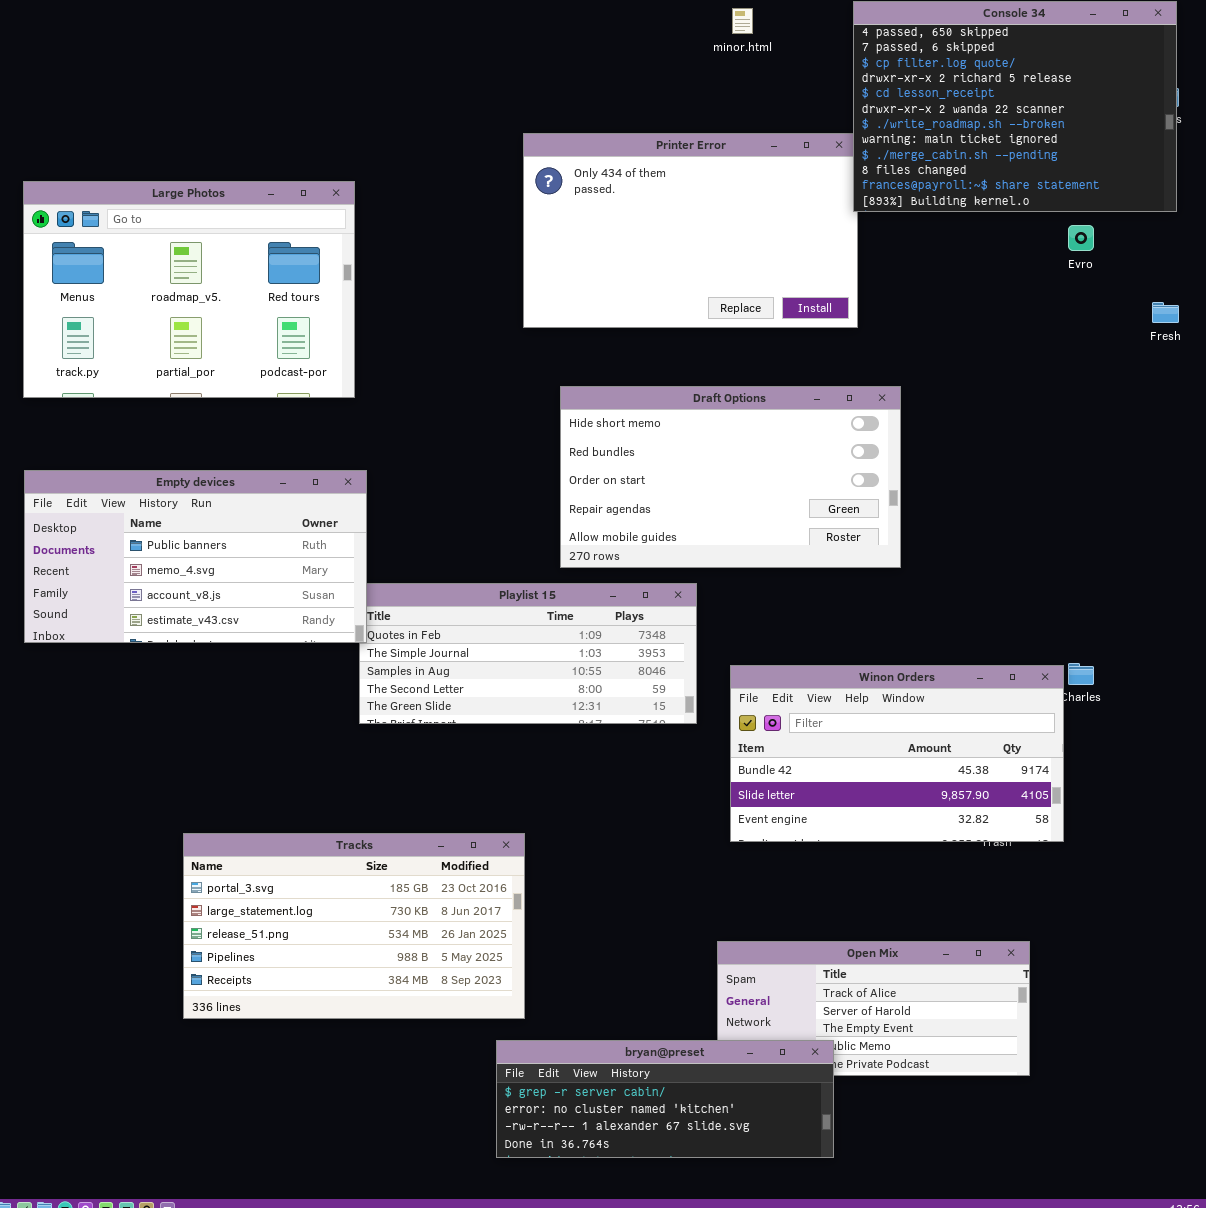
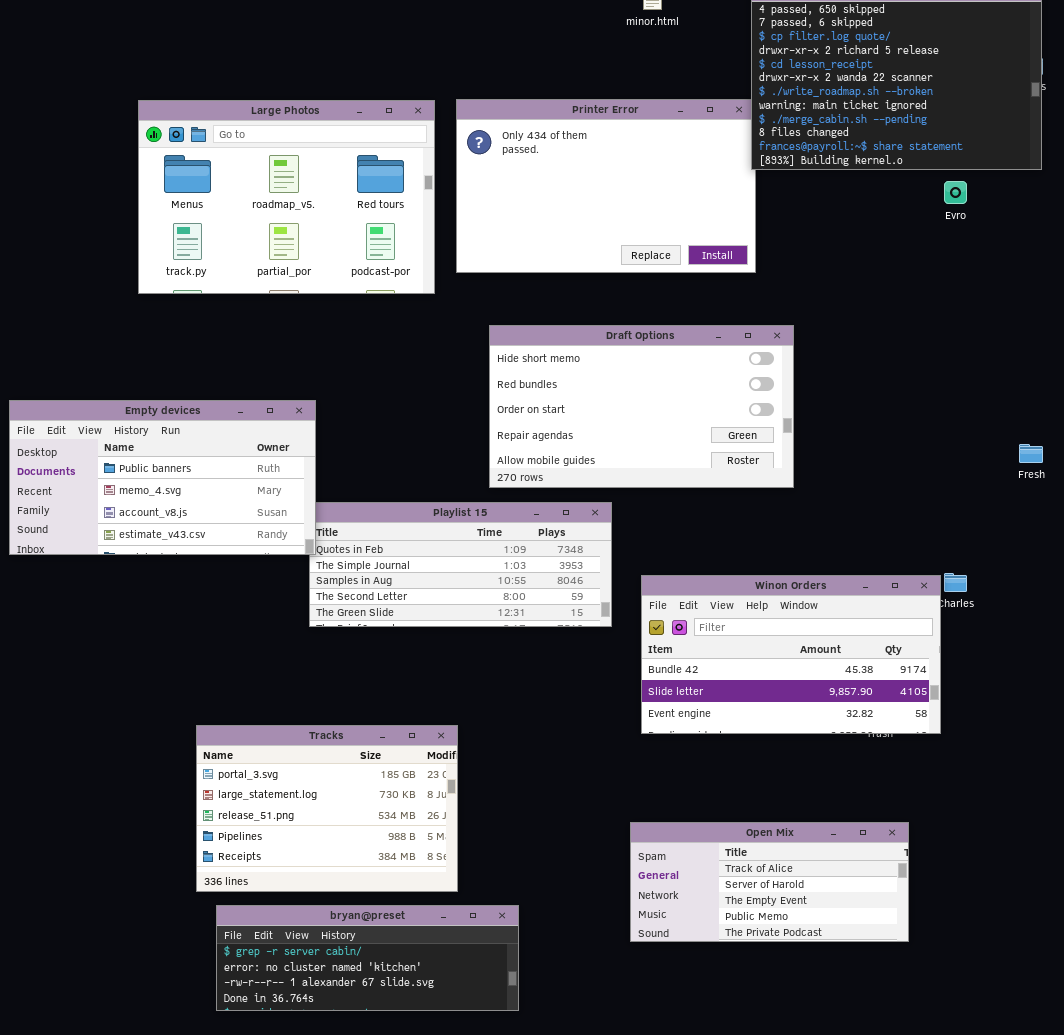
Large Photos: [23,181,355,398] -> [138,100,435,294], moved
Fresh: [1152,302,1179,323] -> [1019,444,1043,463], moved
Tracks: [183,833,525,1019] -> [196,725,458,892], resized
bryan@preset: [496,1040,834,1158] -> [216,905,519,1011], moved

